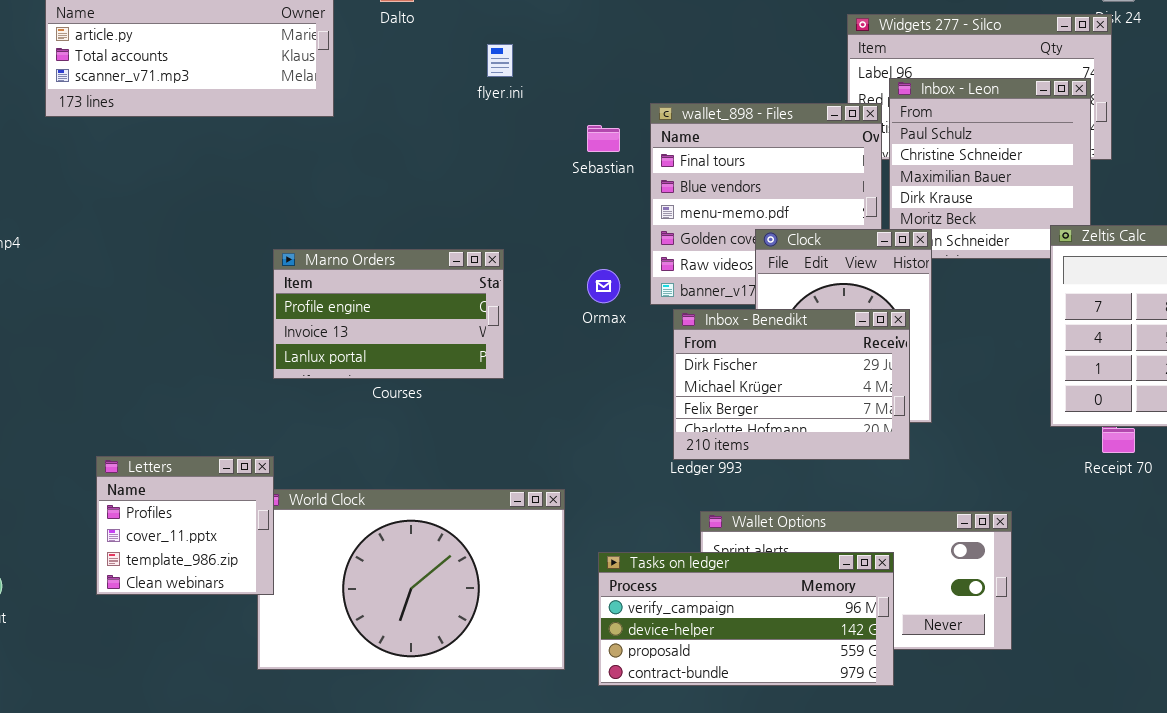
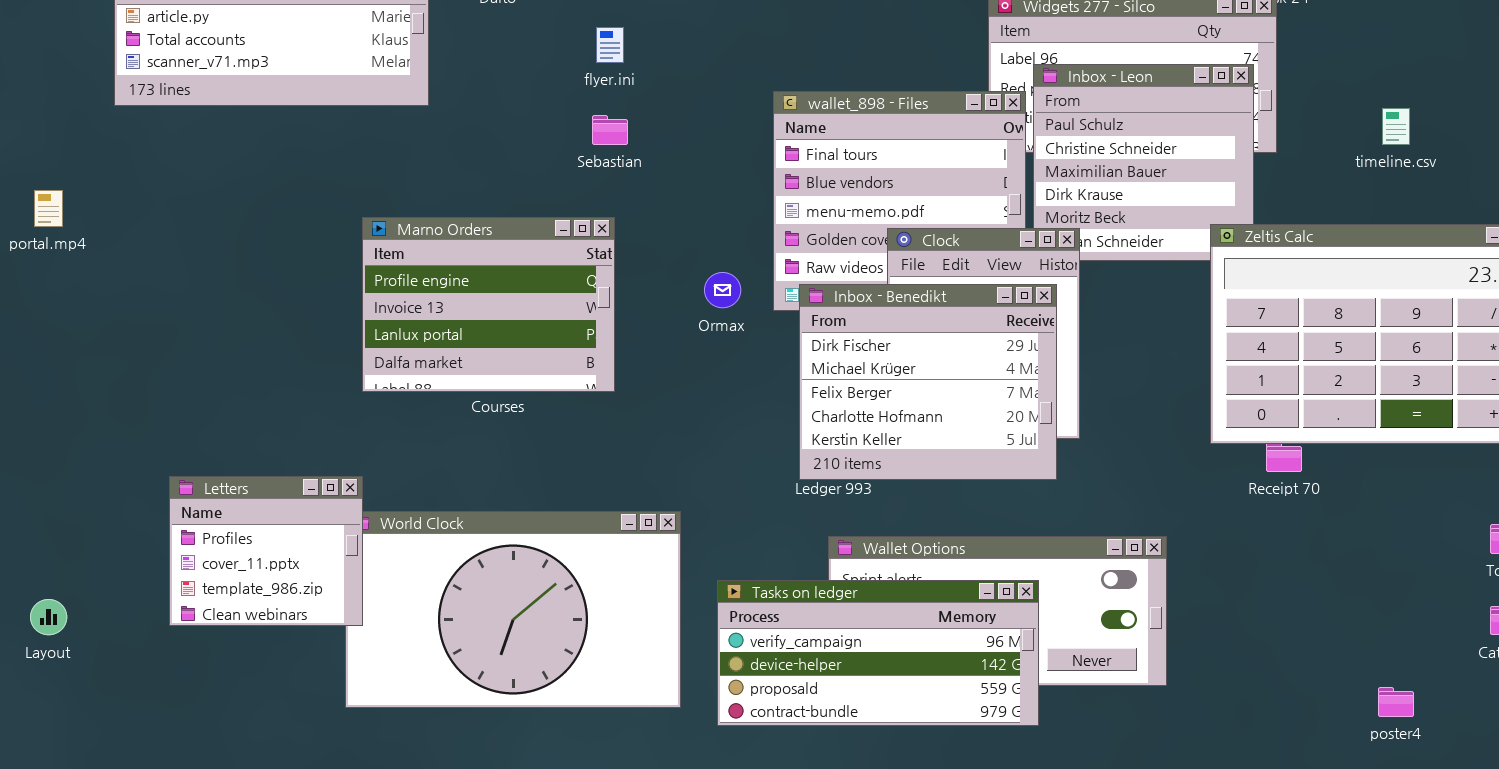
Sebastian: [587,125,620,152] -> [592,115,628,145], moved
Marno Orders: [273,249,504,379] -> [362,217,615,392], resized
Inbox - Benedikt: [673,309,910,460] -> [799,284,1057,480], resized

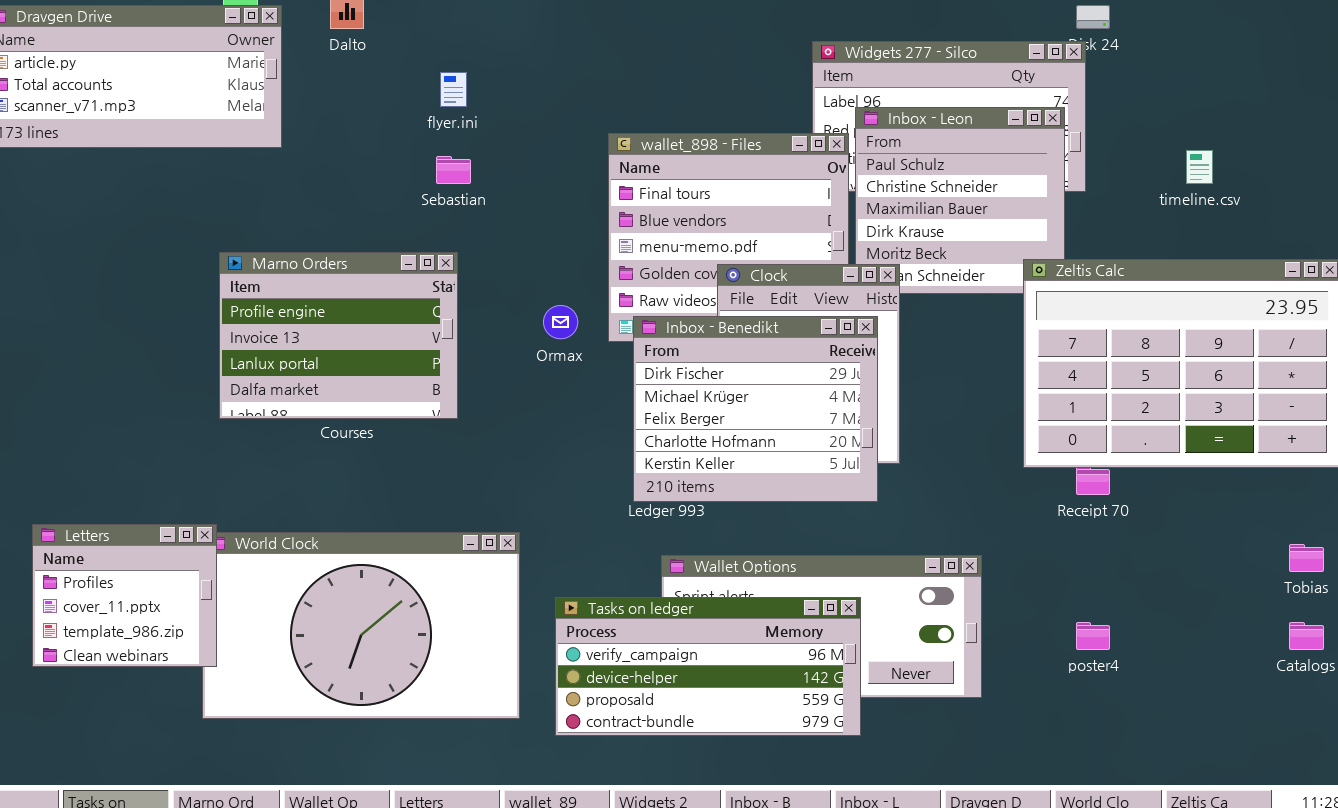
Letters: [169,476,363,626] -> [32,524,217,667], moved
poster4: [1378,687,1414,717] -> [1076,622,1110,650], moved

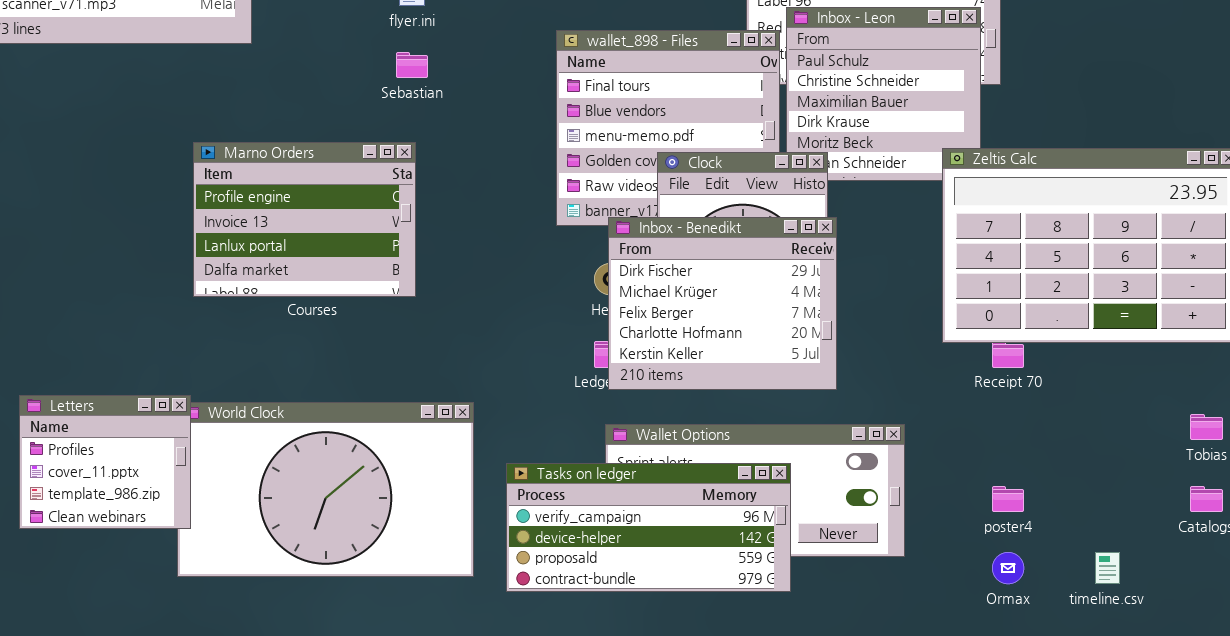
timeline.csv: [1186,150,1213,184] -> [1095,552,1120,584], moved
Ormax: [543,305,578,339] -> [992,552,1024,584], moved
Inbox - Benedikt: [633,316,878,502] -> [608,217,837,390], moved

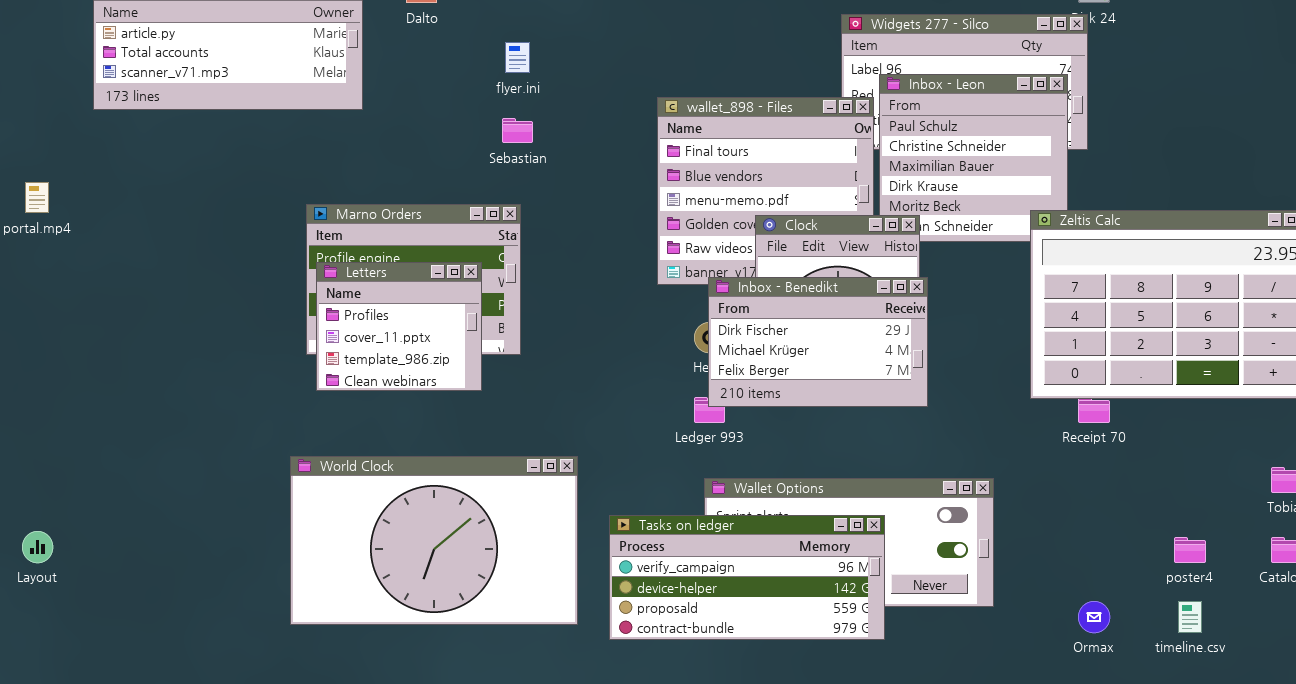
Inbox - Benedikt: [608,217,837,390] -> [708,277,928,407], resized
Letters: [19,395,191,529] -> [316,262,482,391], moved
poster4: [992,486,1024,512] -> [1174,537,1206,563], moved

